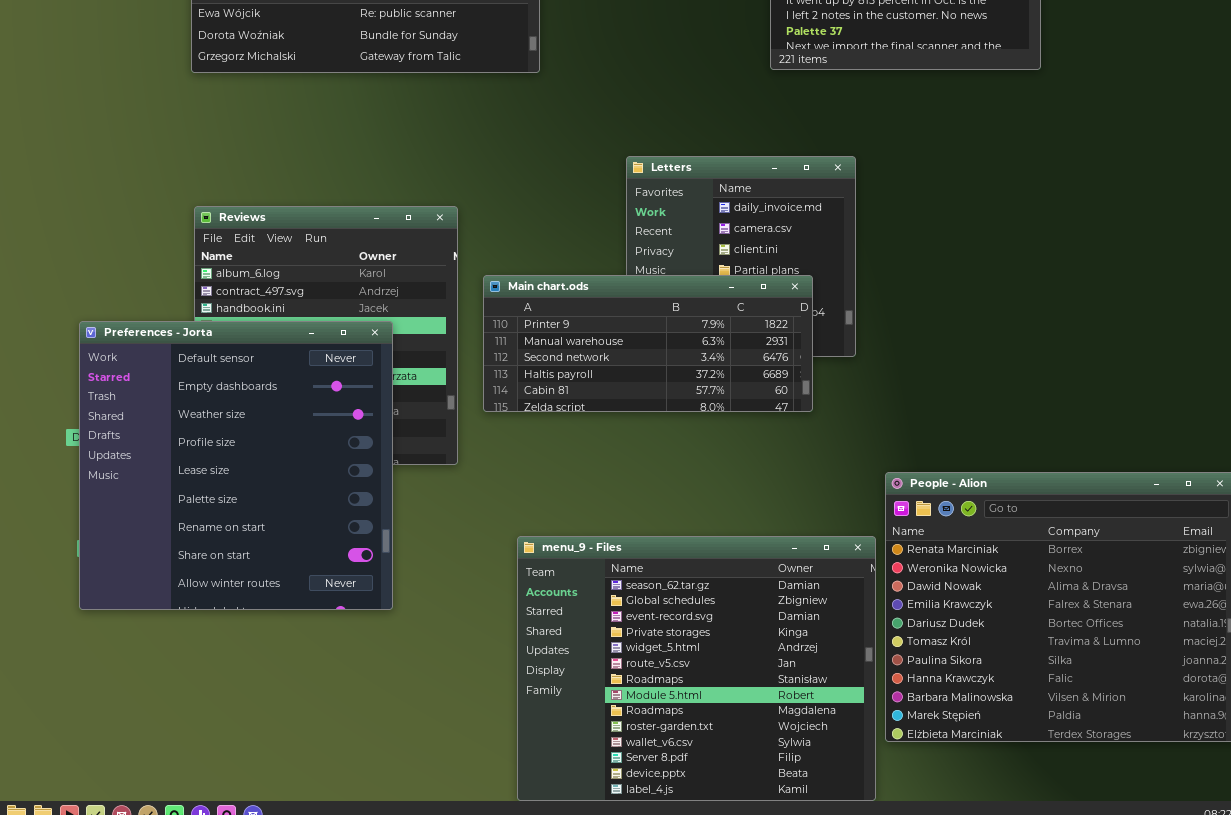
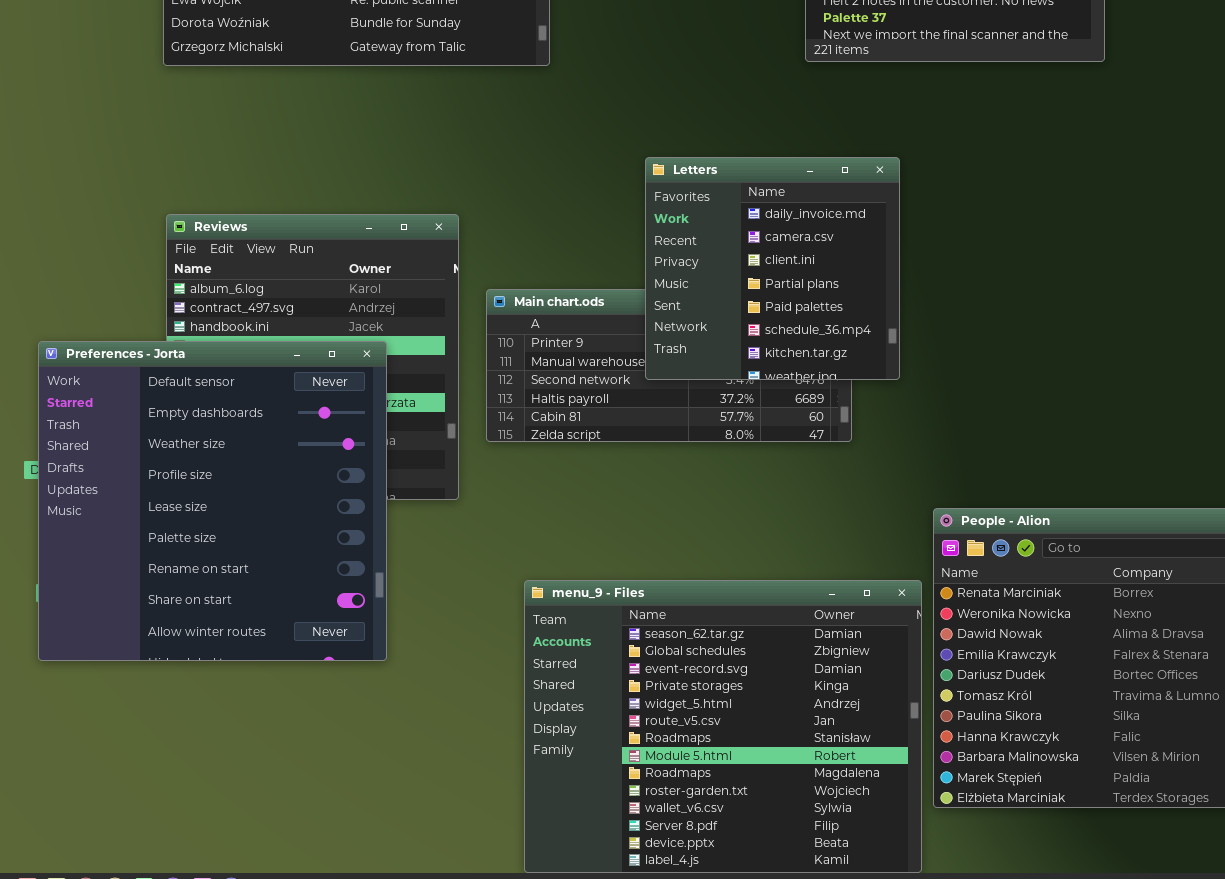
Letters: [626,156,856,357] -> [645,157,900,380], raised

